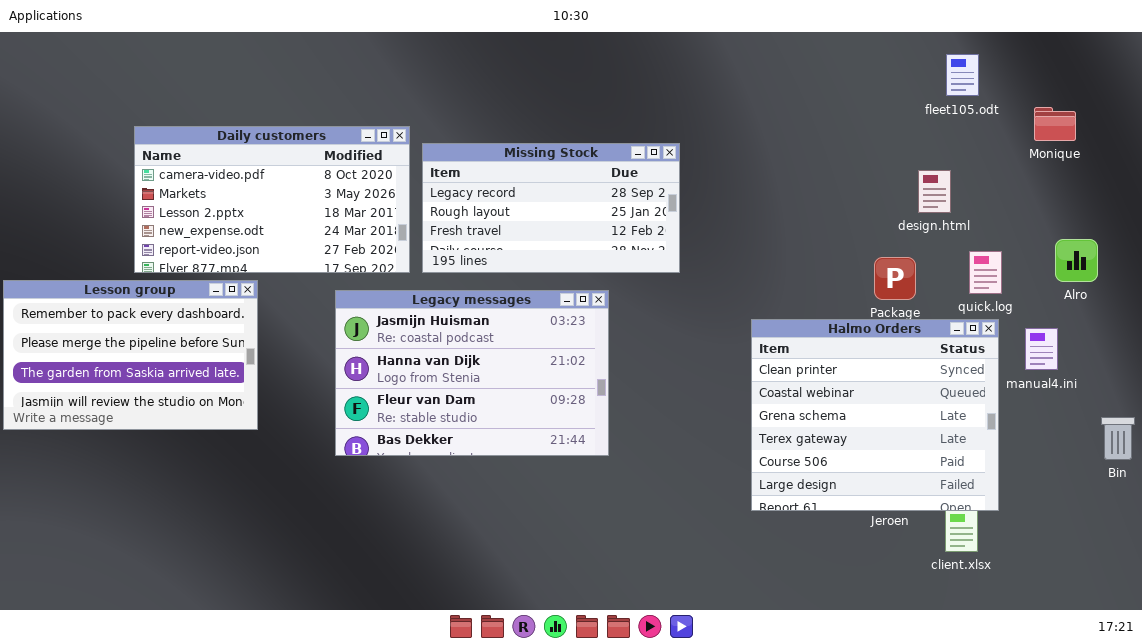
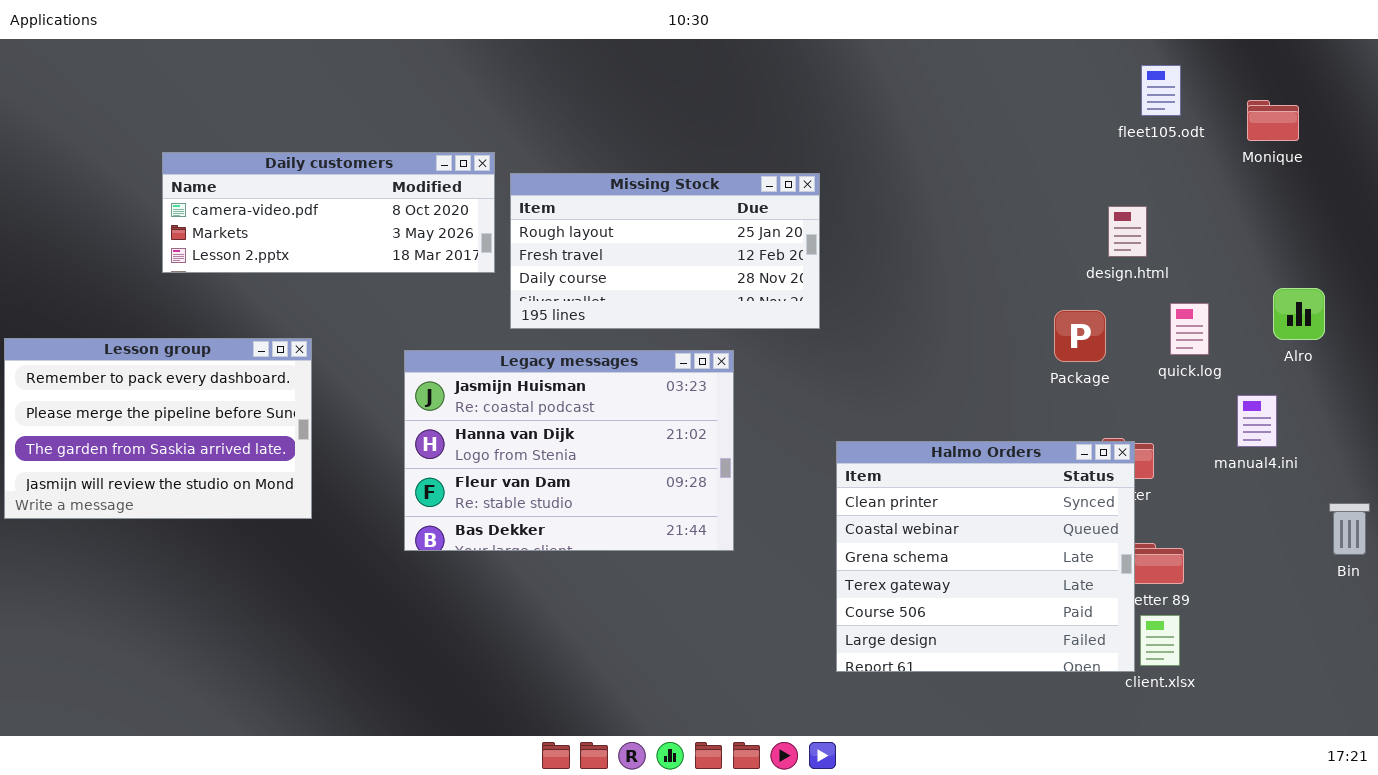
Monique: [1034,107,1076,141] -> [1247,100,1299,141], moved
Daily customers: [134,126,410,273] -> [162,152,495,273], resized
Missing Stock: [422,143,680,273] -> [510,173,820,329], scrolled down 1 row
Halmo Orders: [751,319,999,511] -> [836,441,1135,672], moved

